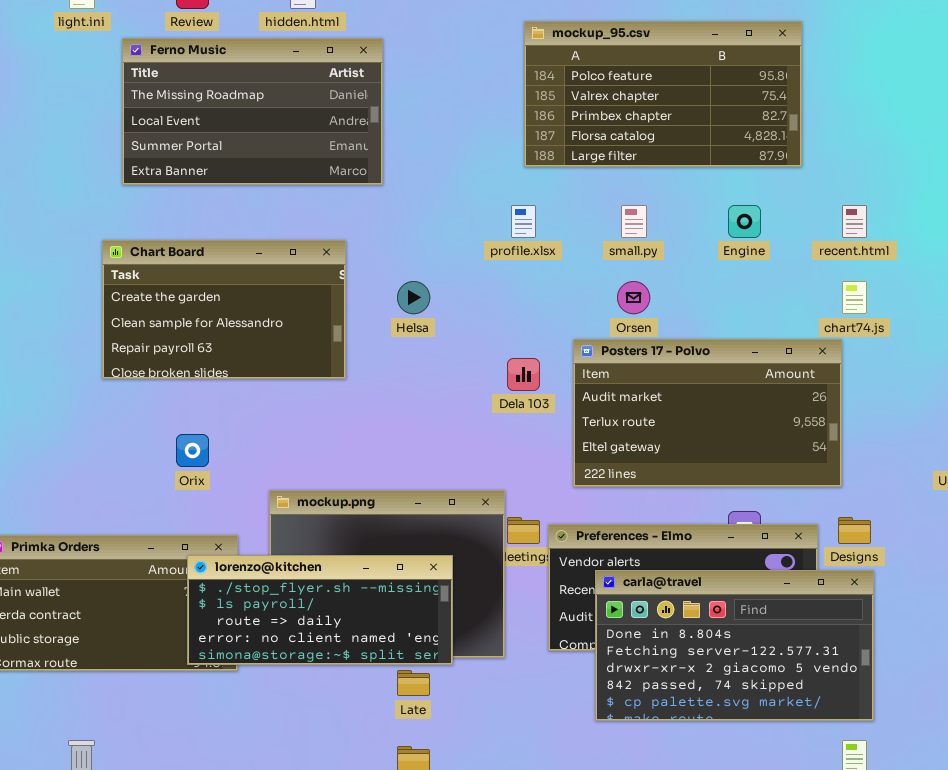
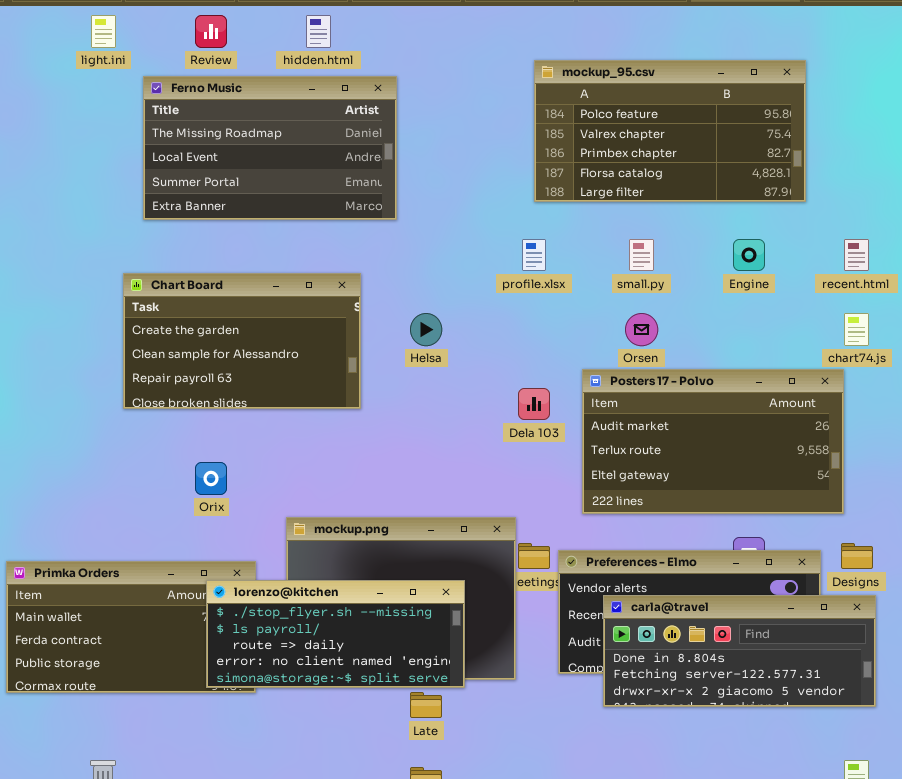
carla@travel: [595,570,874,721] -> [603,595,876,707], resized

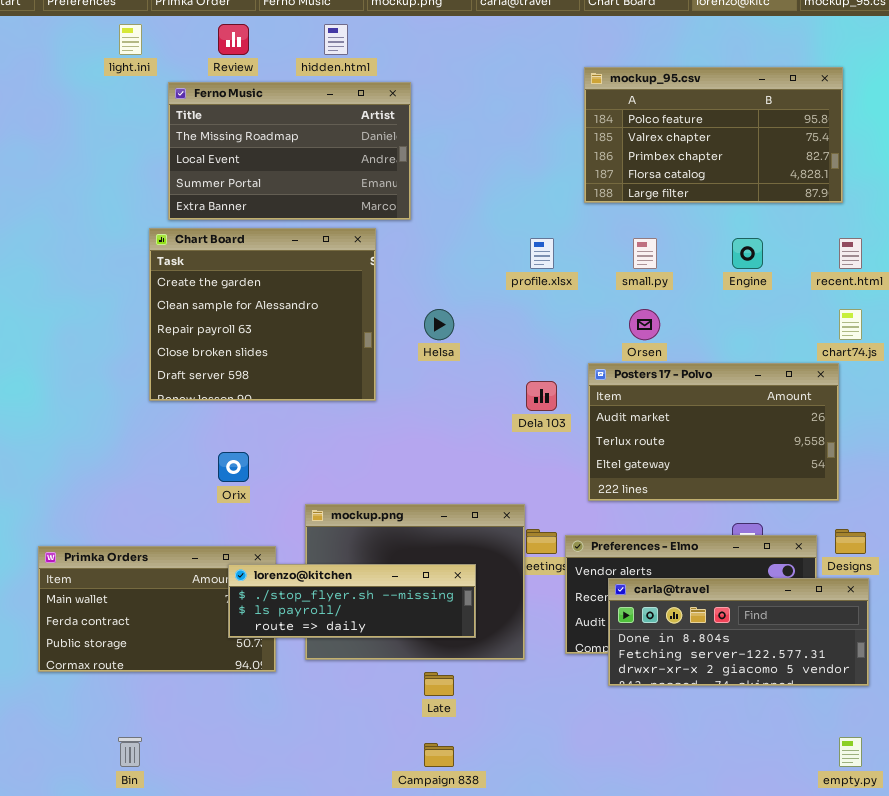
mockup_95.csv: [534,60,806,202] -> [584,67,843,203], moved
Chart Board: [123,273,361,409] -> [149,228,376,401], resized
lorenzo@kitchen: [206,580,465,688] -> [228,564,476,638], resized

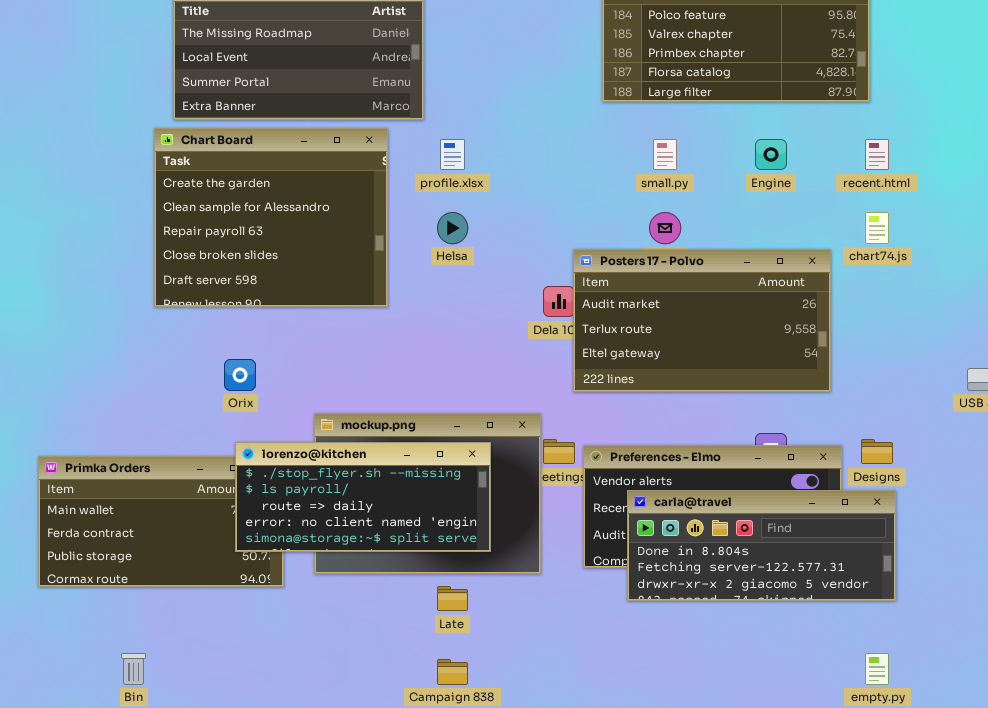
profile.xlsx: [530,238,554,269] -> [440,139,465,170], moved
Posters 17 - Polvo: [588,363,839,501] -> [573,249,831,392], moved
lorenzo@kitchen: [228,564,476,638] -> [235,442,491,552], resized

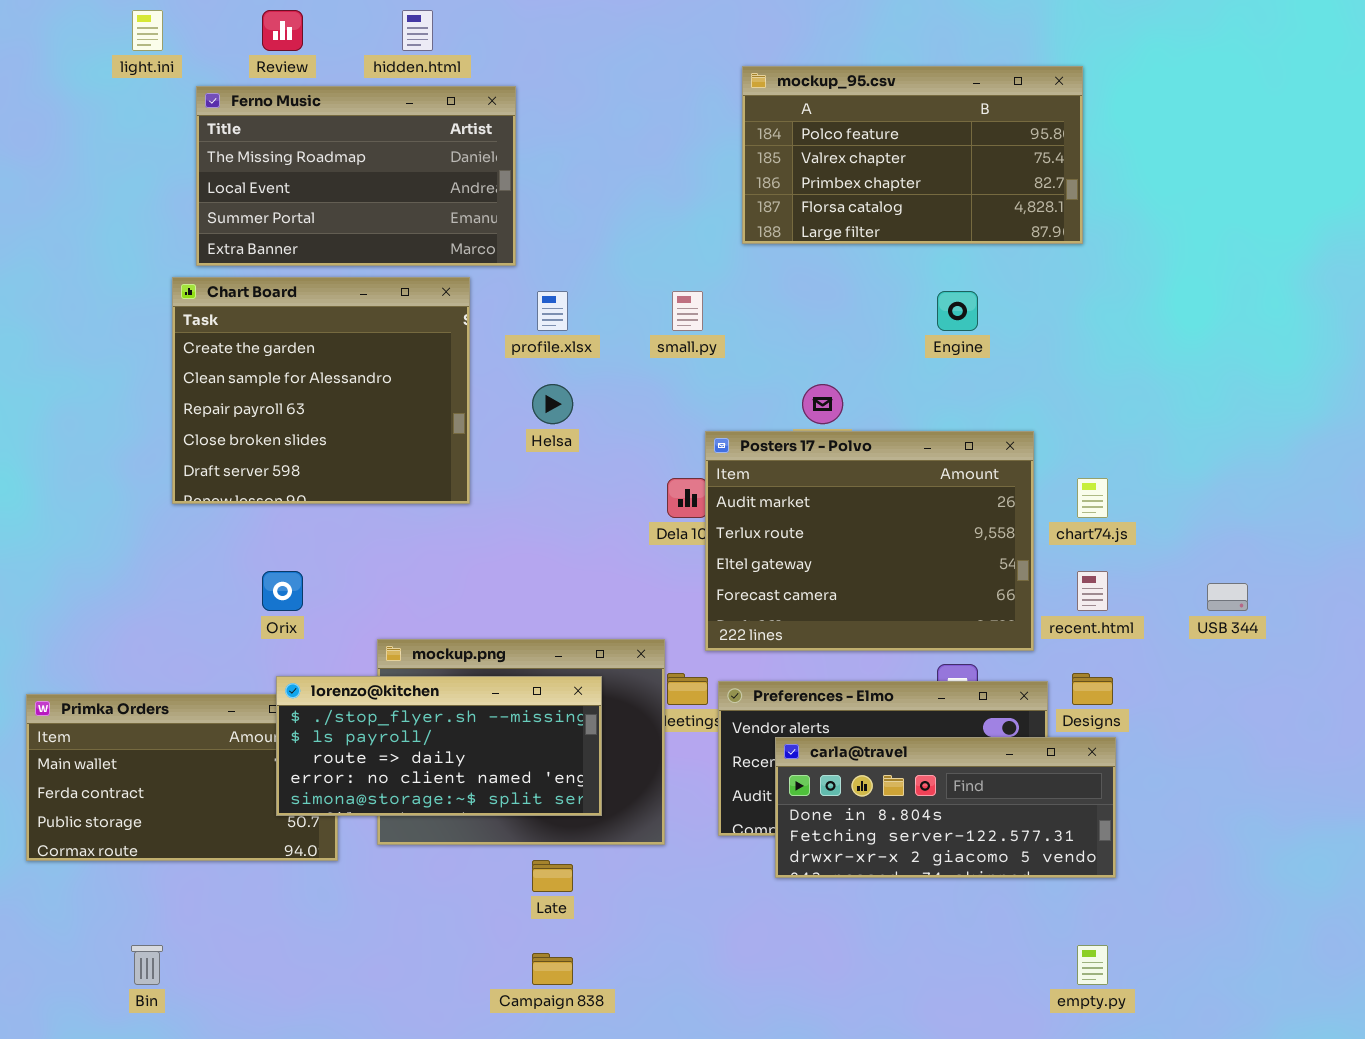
small.py: [653,139,677,170] -> [672,291,703,331], moved
recent.html: [865,139,889,170] -> [1077,571,1108,611], moved
chart74.js: [865,212,889,244] -> [1077,478,1108,518], moved
Posters 17 - Polvo: [573,249,831,392] -> [705,431,1034,651], resized

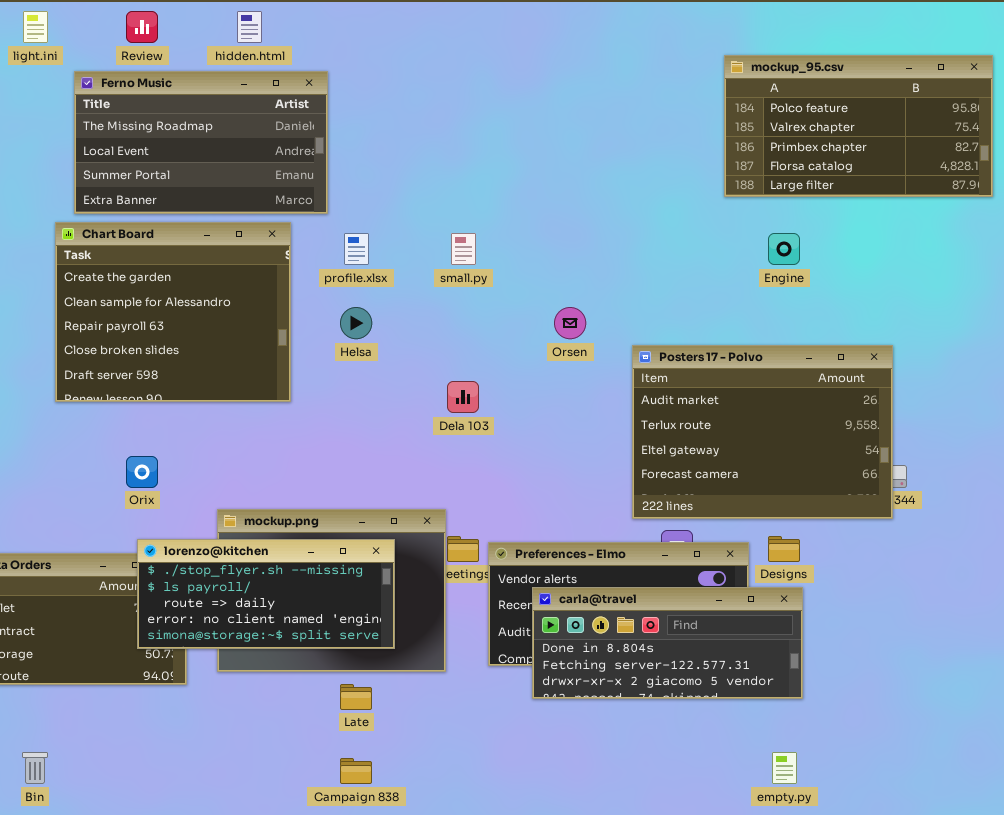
mockup_95.csv: [742,66,1083,244] -> [724,55,993,197], moved
Engine: [937,291,978,331] -> [768,233,800,265], moved
Posters 17 - Polvo: [705,431,1034,651] -> [632,345,893,519], moved

